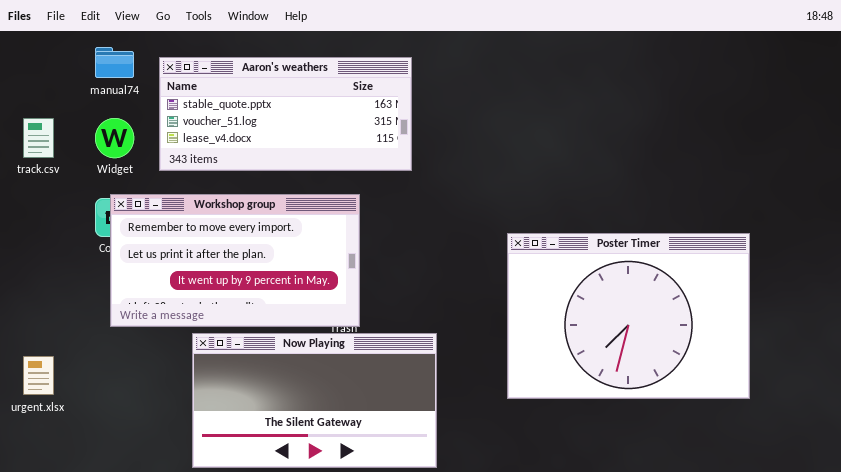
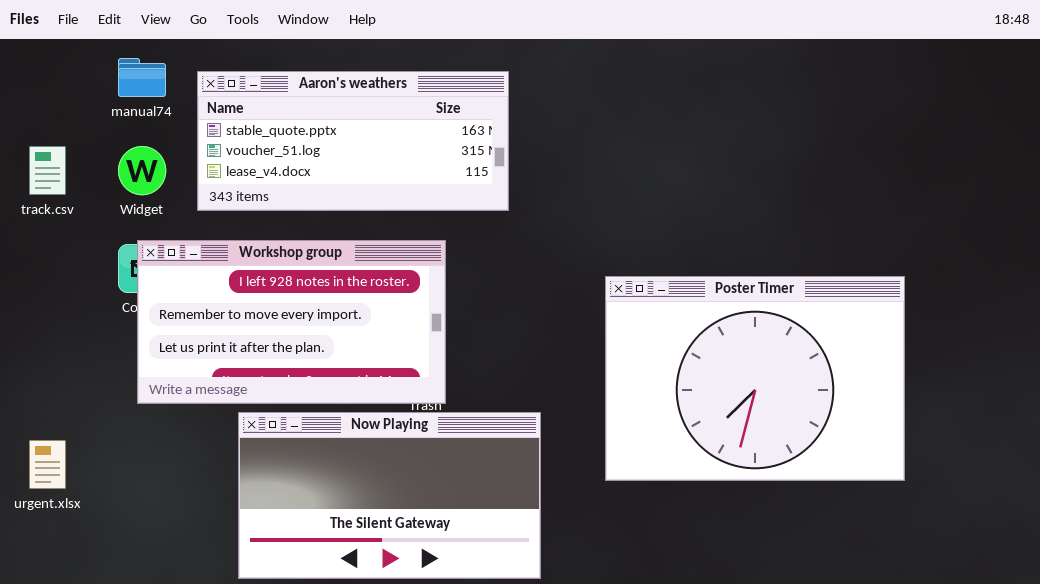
Workshop group: [110,194,360,327] -> [137,240,446,404], scrolled up 1 row
Poster Timer: [507,233,750,399] -> [605,276,905,481], moved

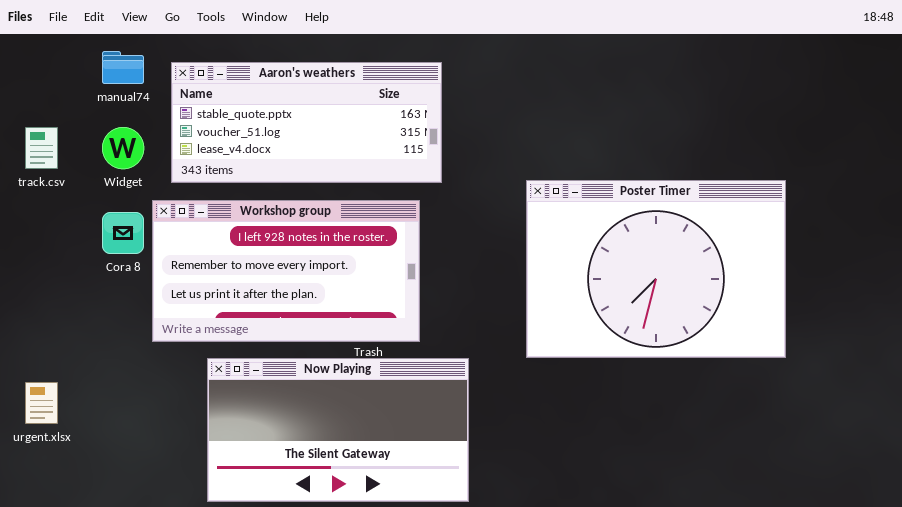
Workshop group: [137,240,446,404] -> [152,200,420,342], moved
Poster Timer: [605,276,905,481] -> [526,180,786,358], moved

